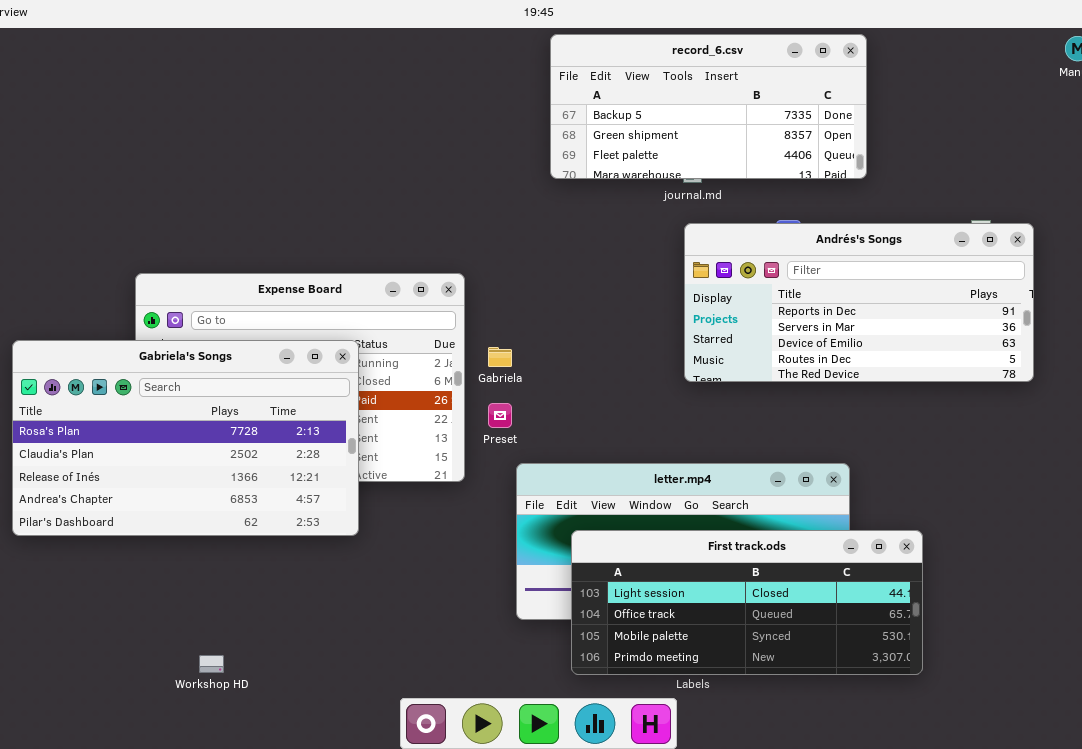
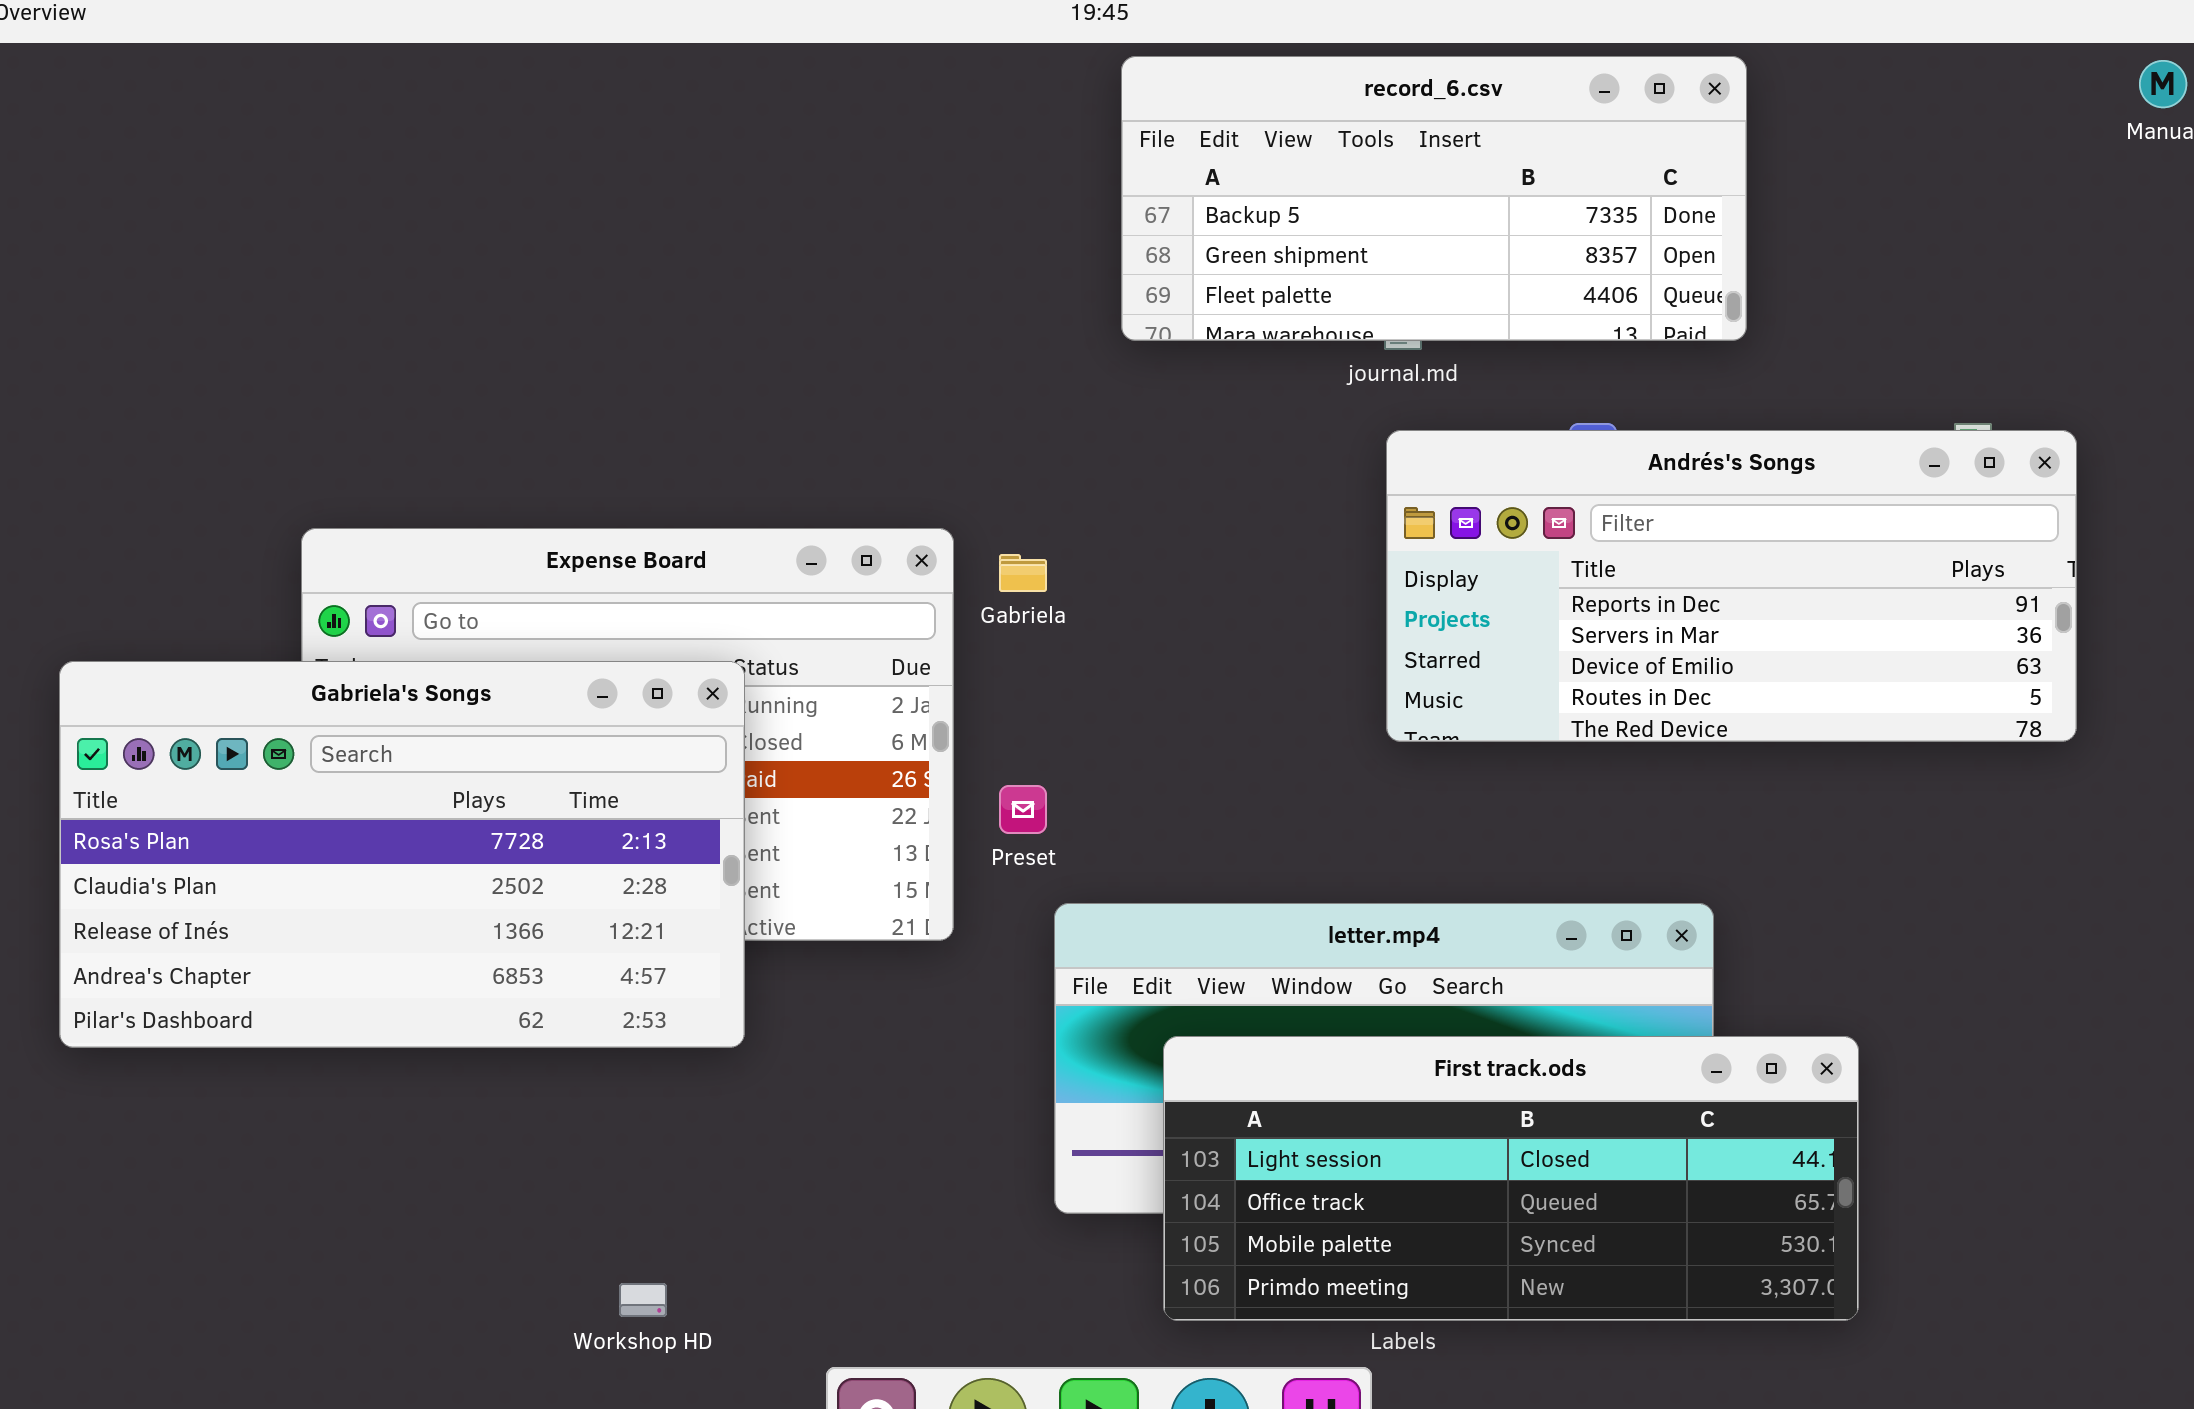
Gabriela: [488,347,512,367] -> [999,554,1047,592], moved
Workshop HD: [199,655,224,673] -> [619,1283,667,1317], moved

